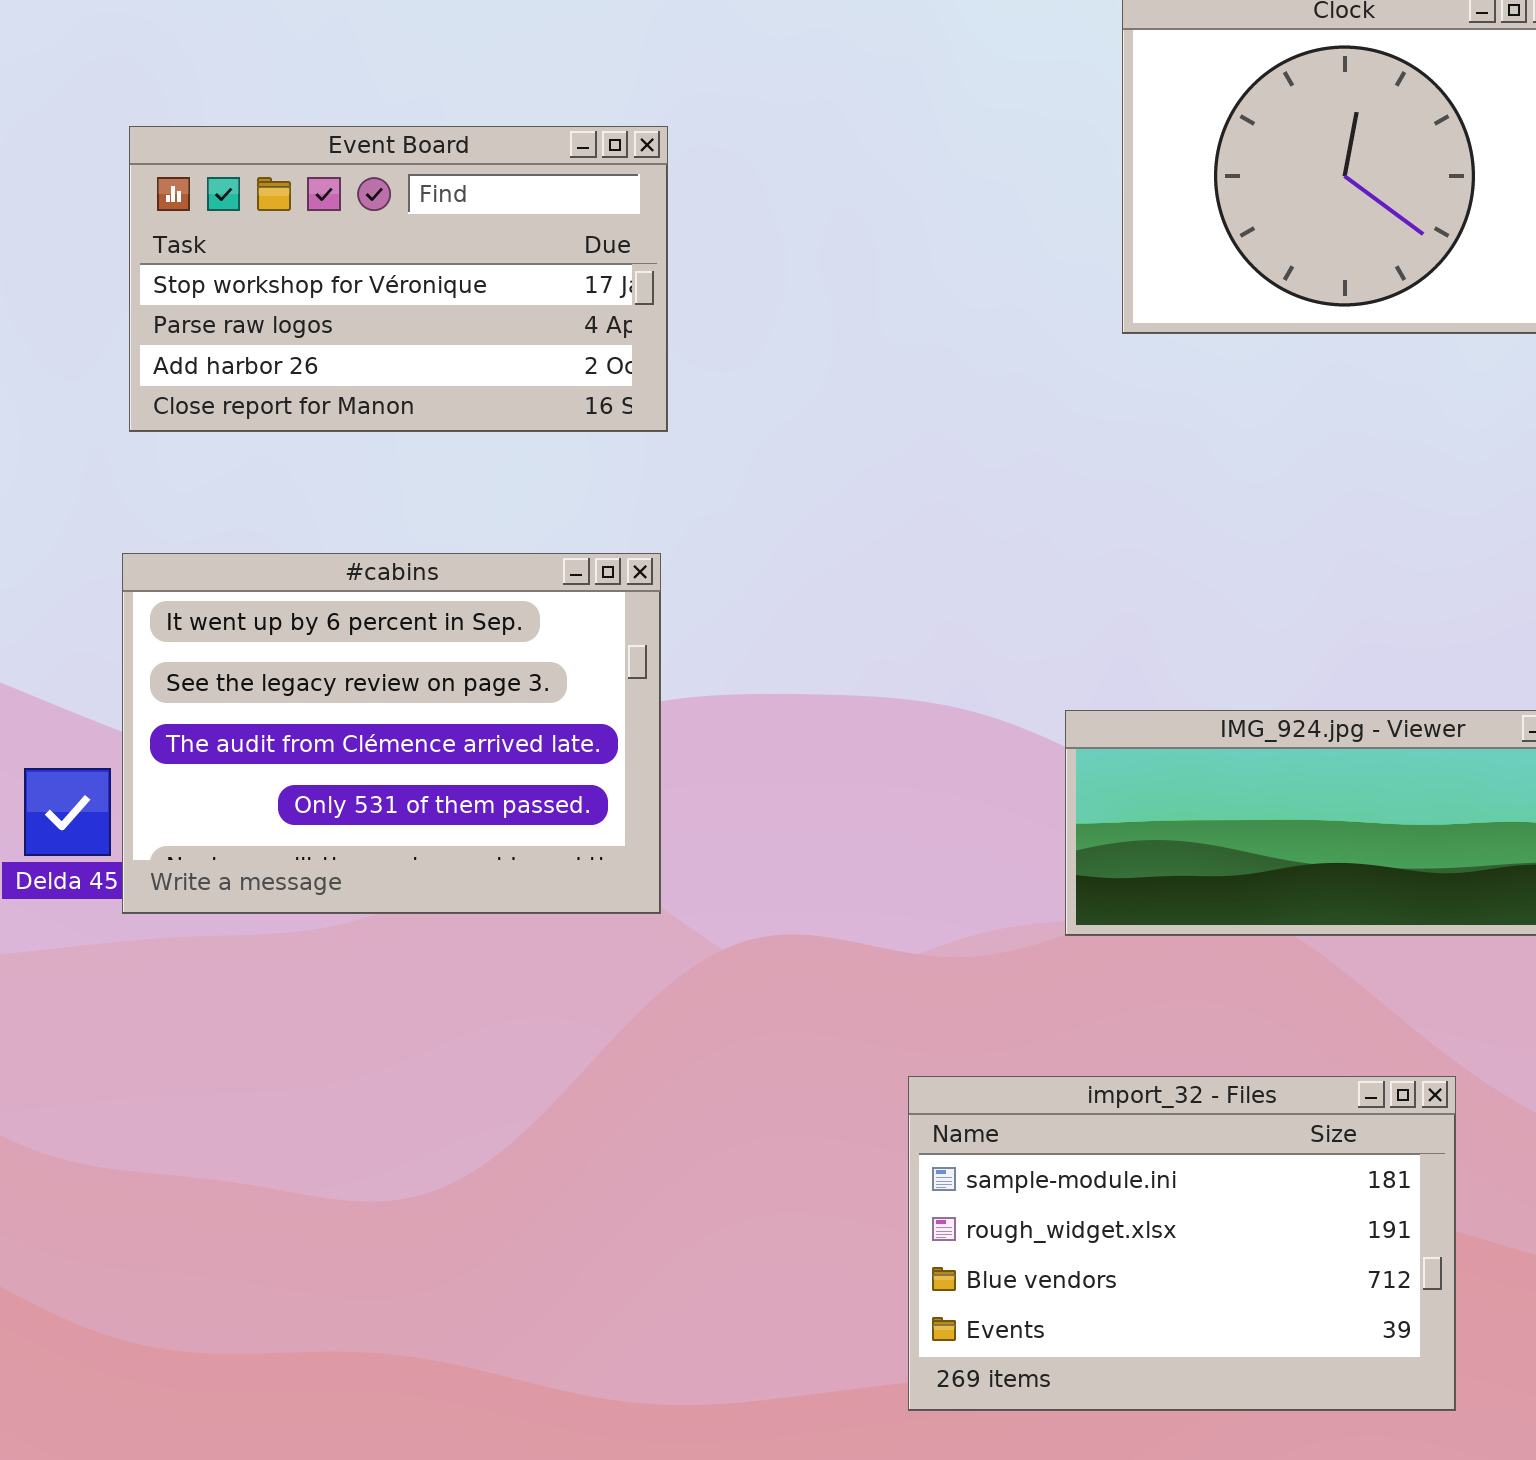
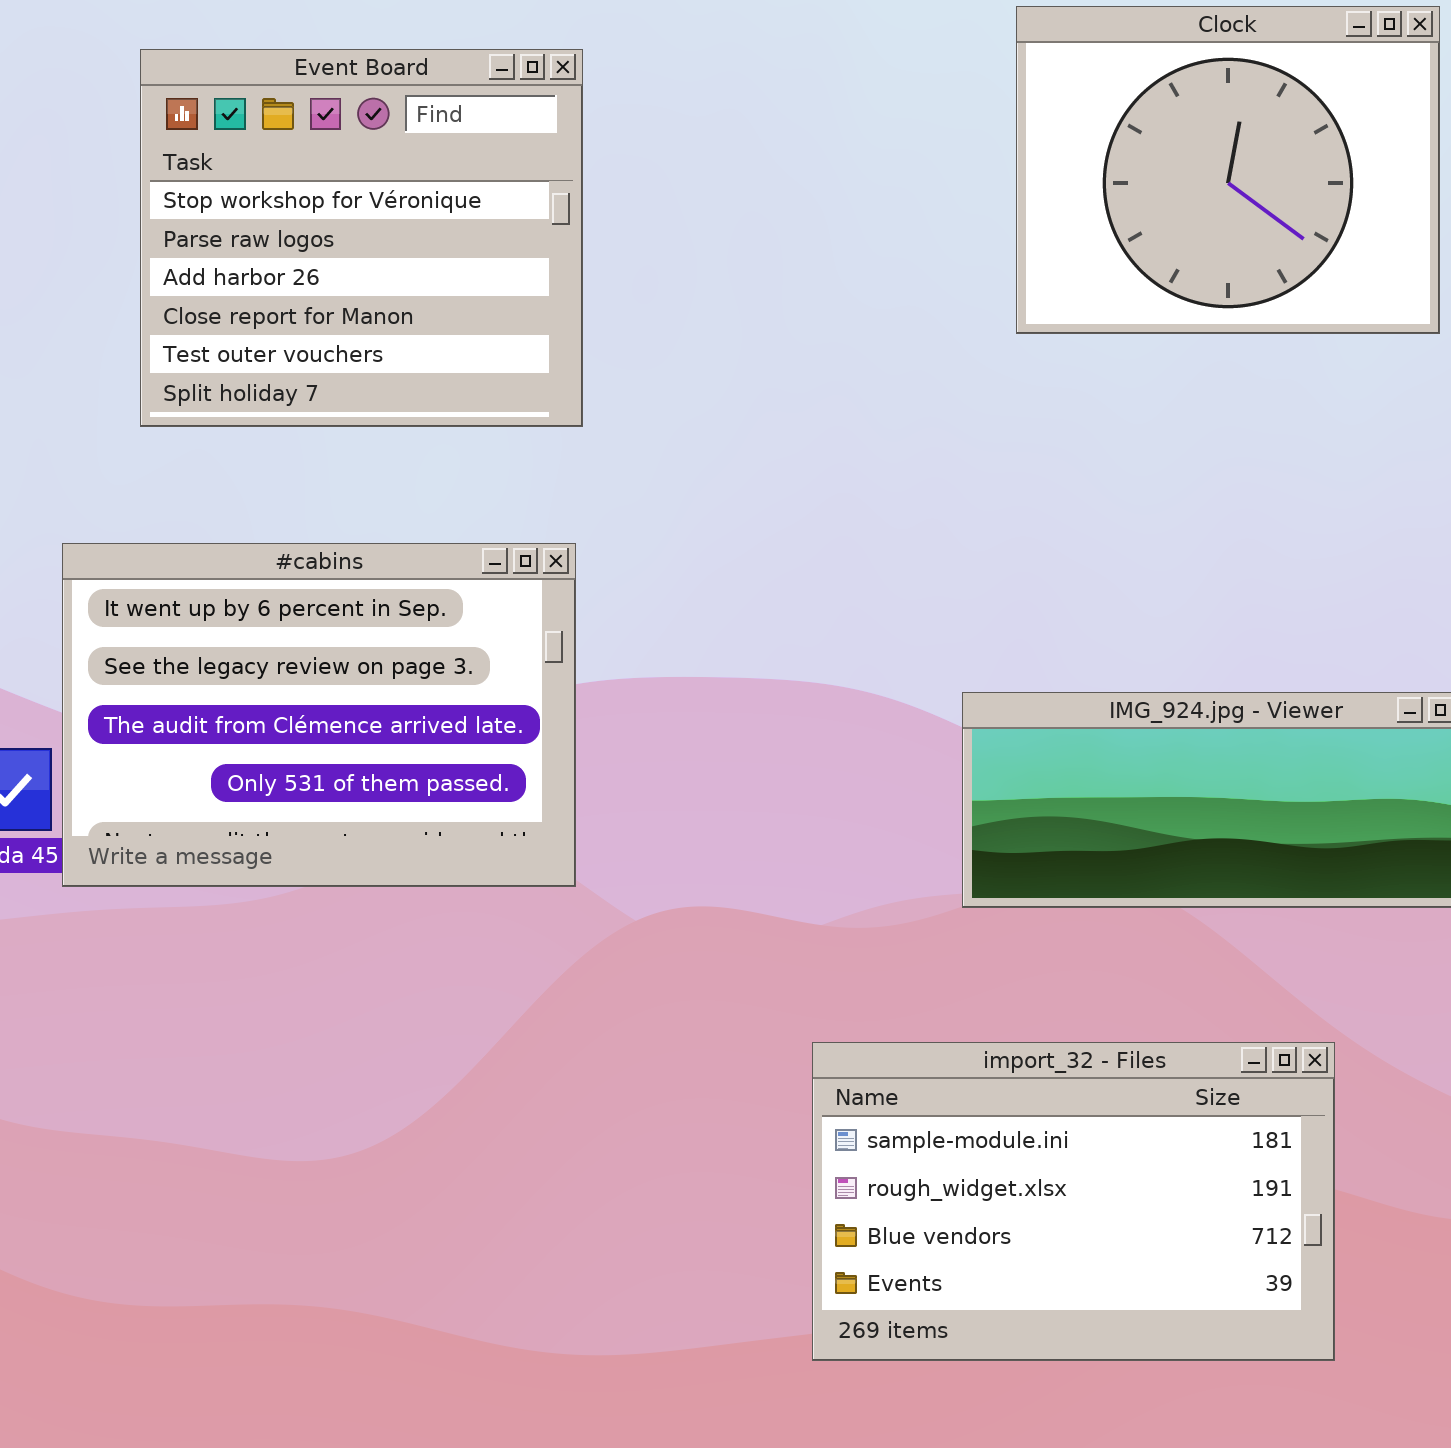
Event Board: [129,126,668,432] -> [140,49,583,427], resized

